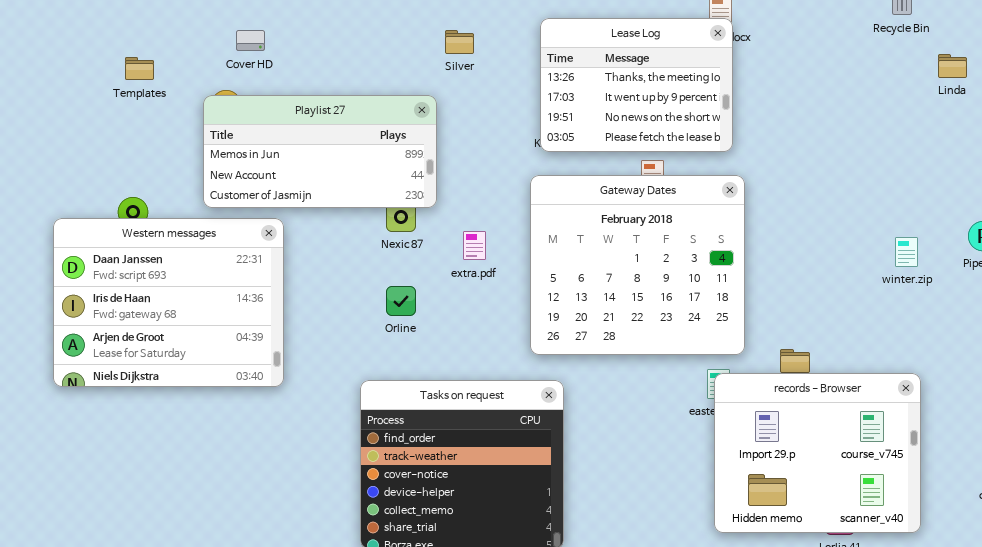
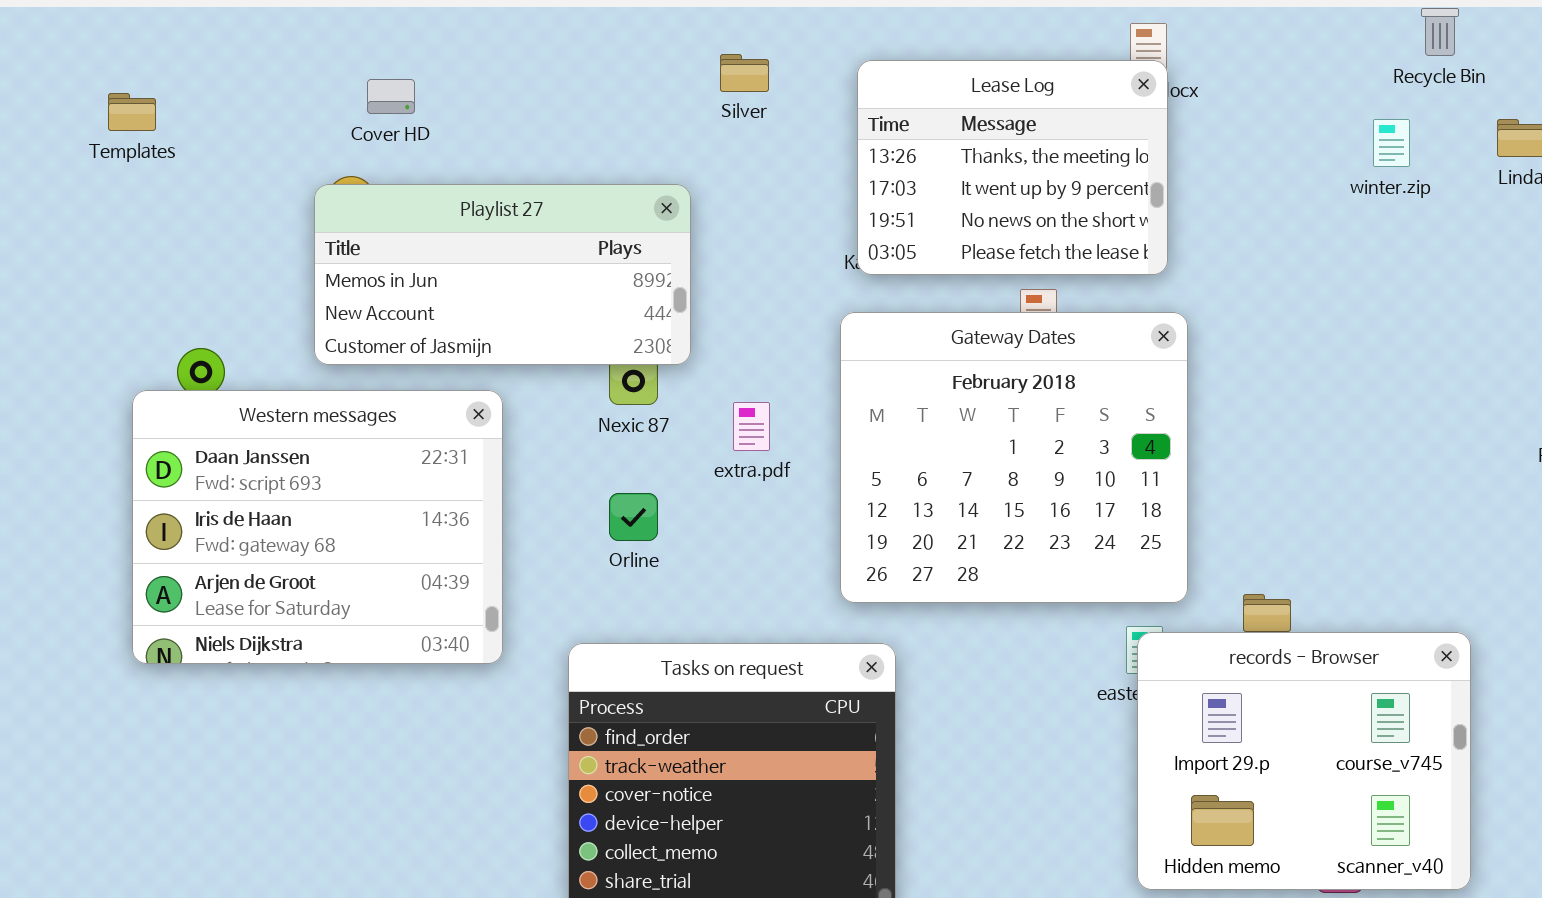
Silver: [445,30,474,54] -> [720,54,769,92], moved
Templates: [125,57,154,80] -> [108,93,156,131], moved
Western messages: [53,218,284,387] -> [132,390,503,664], moved
winter.zip: [895,237,918,267] -> [1373,119,1410,167], moved

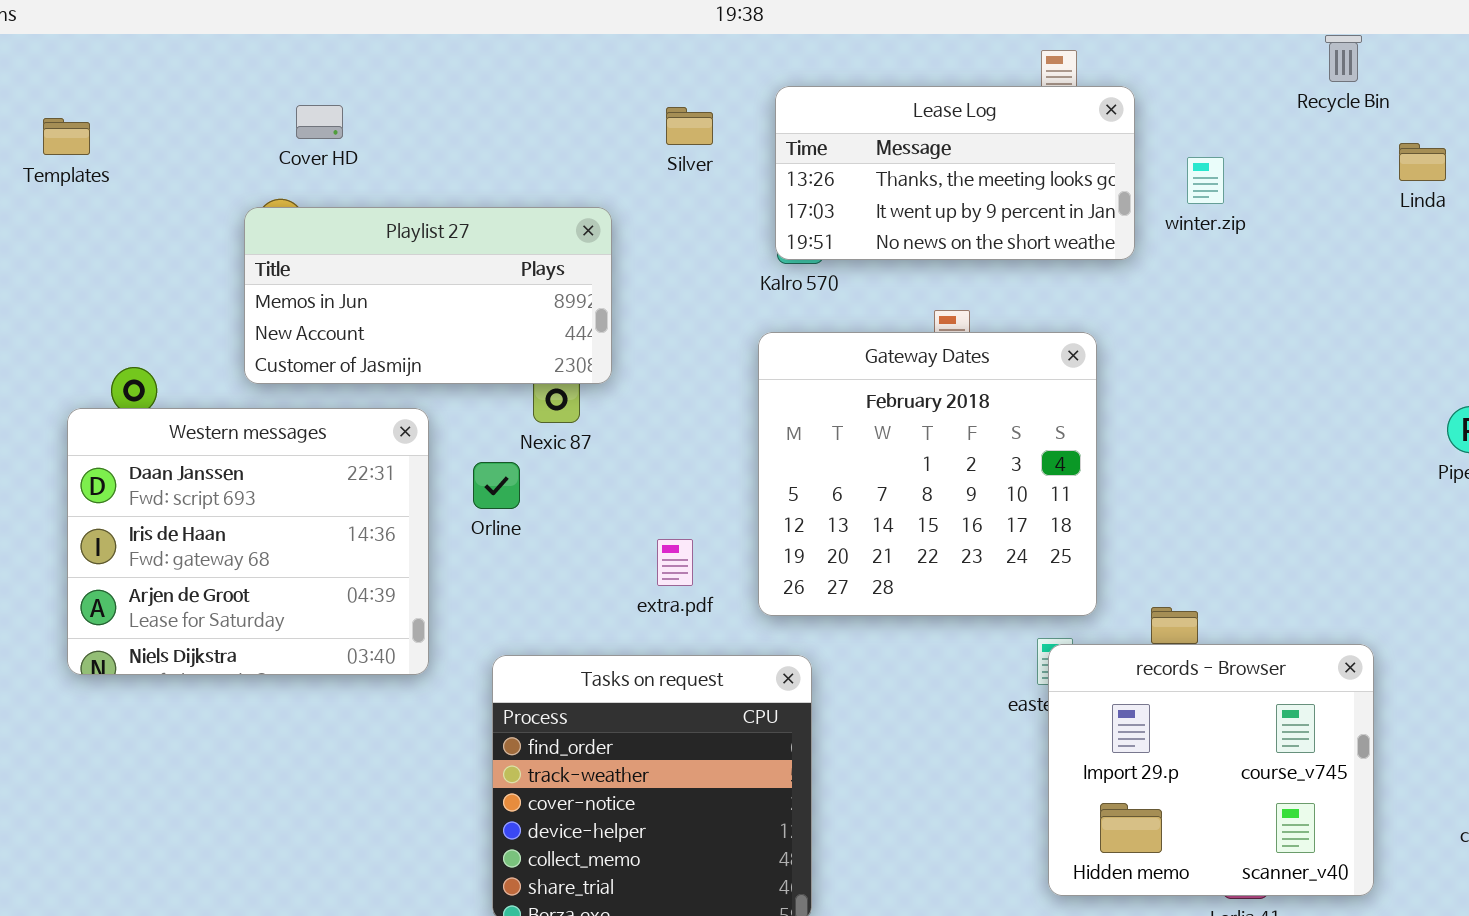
Silver: [720,54,769,92] -> [666,107,713,145], moved
Lease Log: [857,60,1168,275] -> [775,86,1135,260], resized
winter.zip: [1373,119,1410,167] -> [1187,157,1224,204], moved
extra.pdf: [733,402,770,451] -> [657,539,693,586], moved
Orline: [609,493,658,541] -> [473,462,520,509], moved

